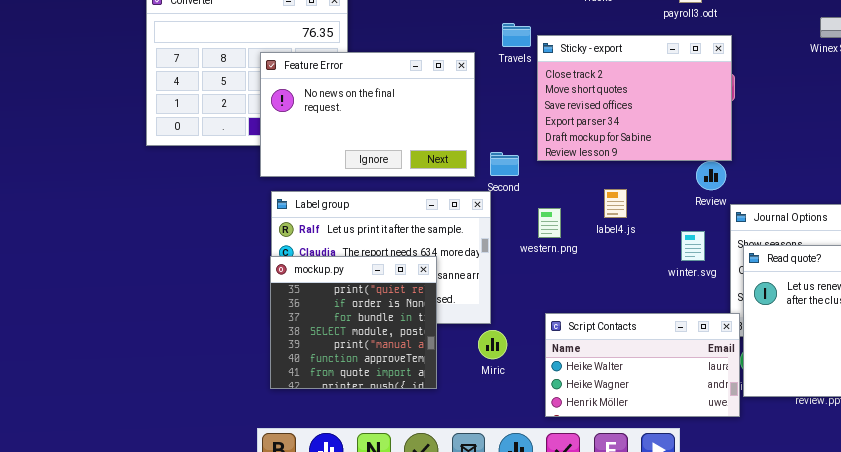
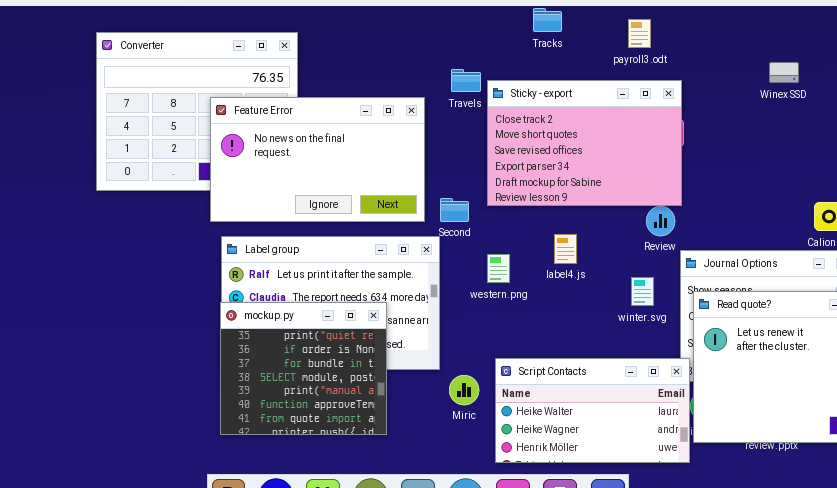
Miric: [478,330,507,359] -> [449,375,479,405], moved

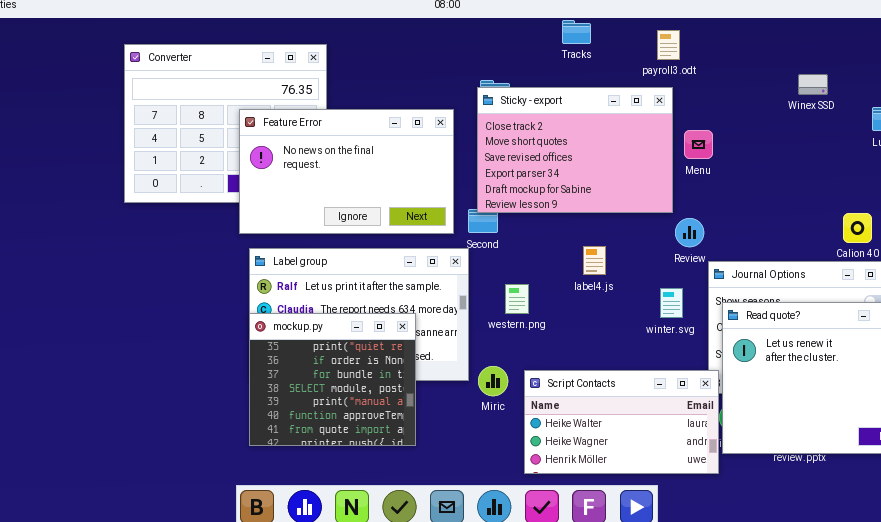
Sticky - export: [487,80,682,206] -> [477,87,673,213], moved
western.png: [487,254,510,283] -> [505,284,529,314], moved
Miric: [449,375,479,405] -> [478,366,508,396], moved

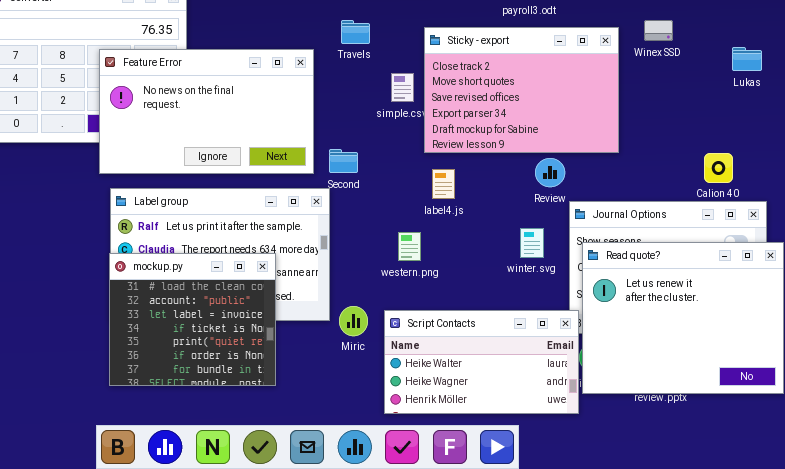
Winex SSD: [798,74,828,95] -> [644,20,673,41], moved
Sticky - export: [477,87,673,213] -> [424,27,619,153], moved
label4.js: [583,246,606,275] -> [432,169,455,199], moved
western.png: [505,284,529,314] -> [398,232,421,261], moved
mockup.py: [249,313,416,446] -> [109,253,276,386], scrolled up 4 rows

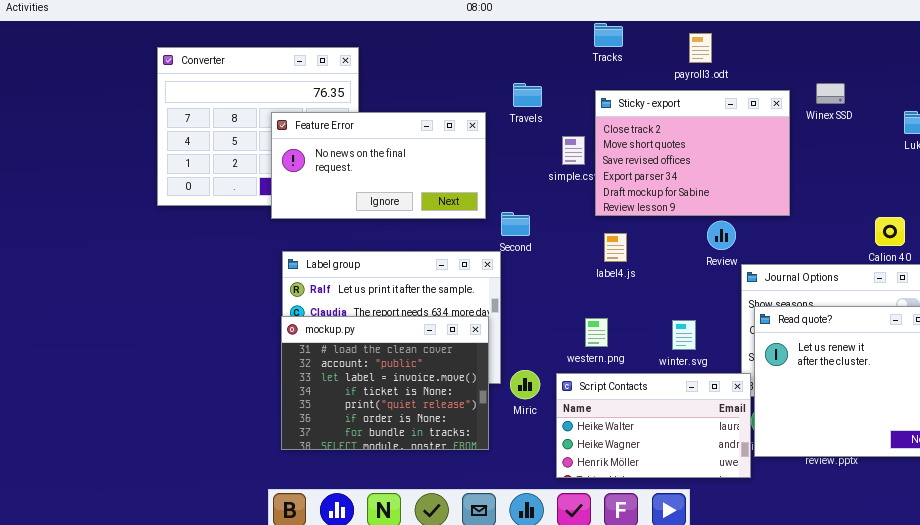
Feature Error: [99,49,314,174] -> [271,112,486,219], resized
winter.svg: [520,228,544,258] -> [672,320,696,350], moved
western.png: [398,232,421,261] -> [585,318,608,347], moved
mockup.py: [109,253,276,386] -> [281,316,489,450], resized

